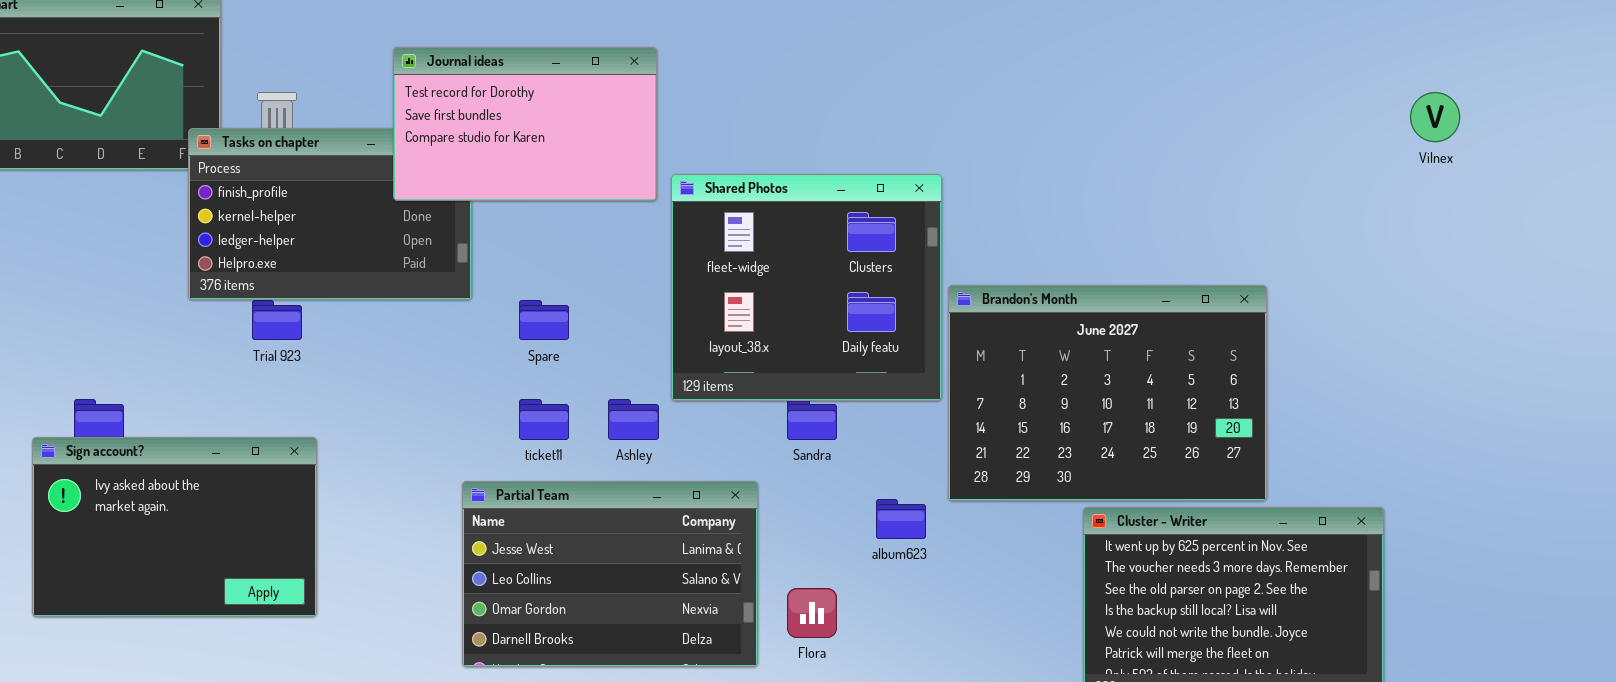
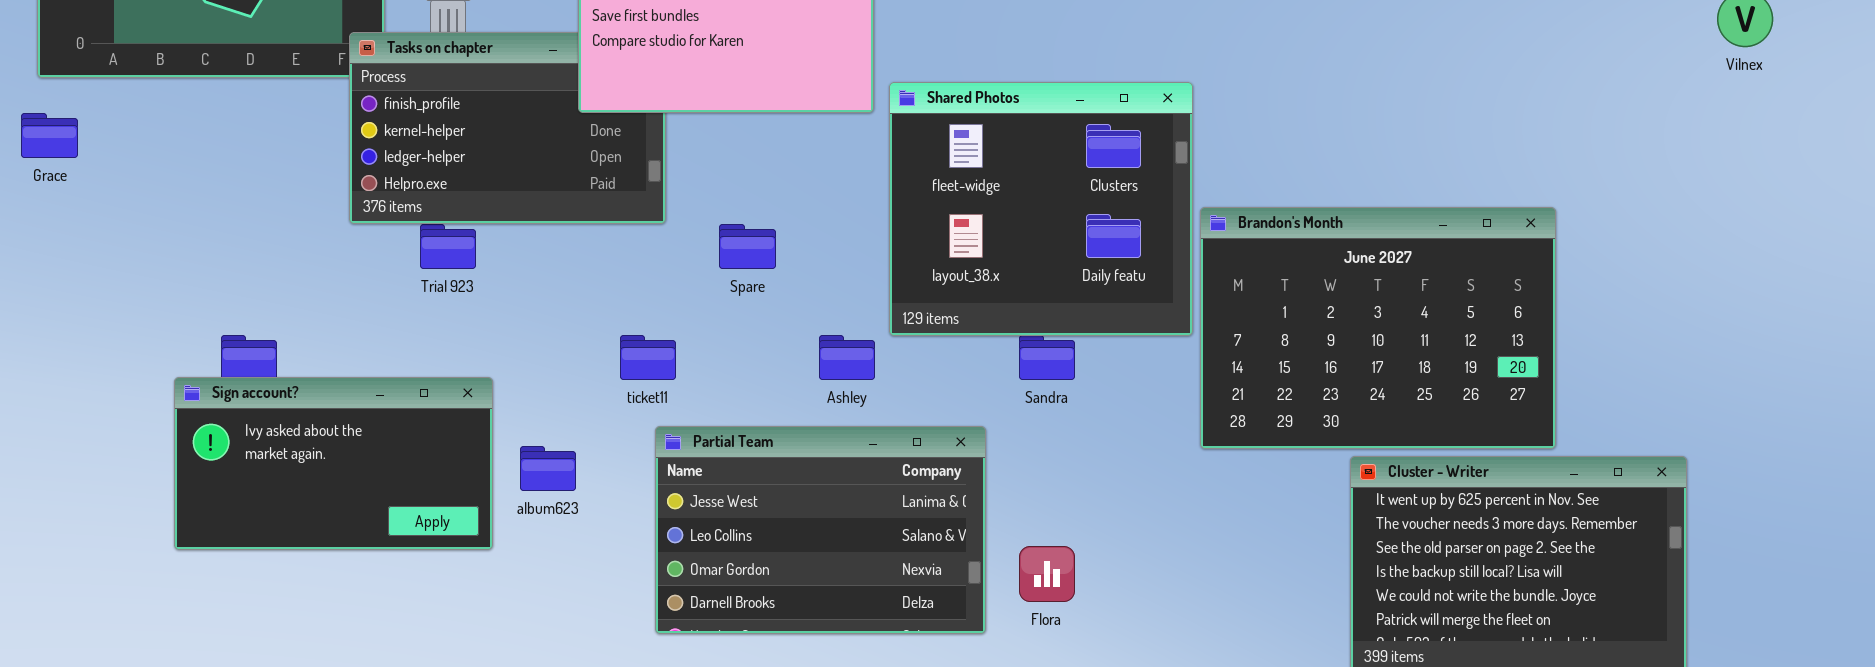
ticket11: [519,399,569,440] -> [620,335,676,380], moved
Sign account?: [32,437,317,617] -> [174,377,493,550], resized
album623: [876,499,926,539] -> [520,446,576,491], moved

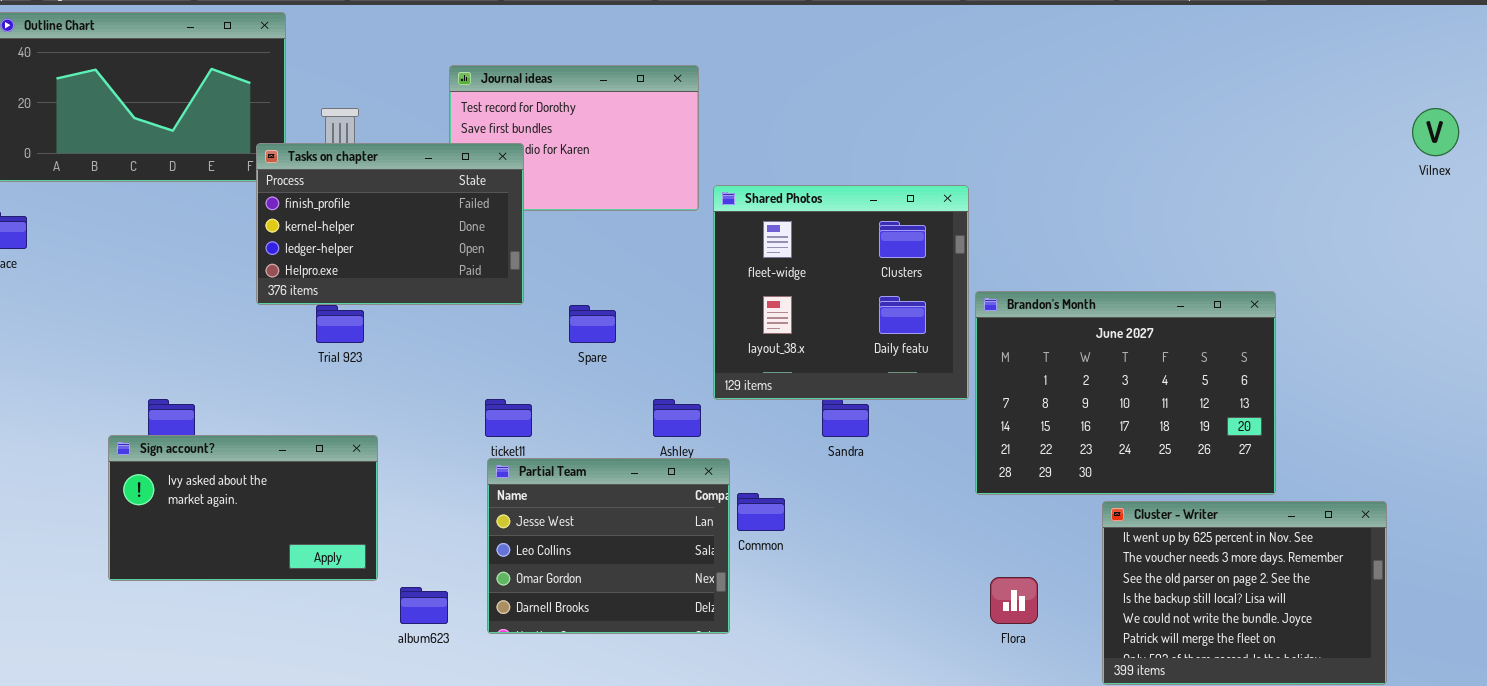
Tasks on chapter: [349,32,666,224] -> [256,143,524,305], raised
Partial Team: [655,426,986,634] -> [487,458,730,634], moved, resized
album623: [520,446,576,491] -> [400,587,448,624], moved
Flora: [1019,546,1075,602] -> [990,577,1038,624], moved

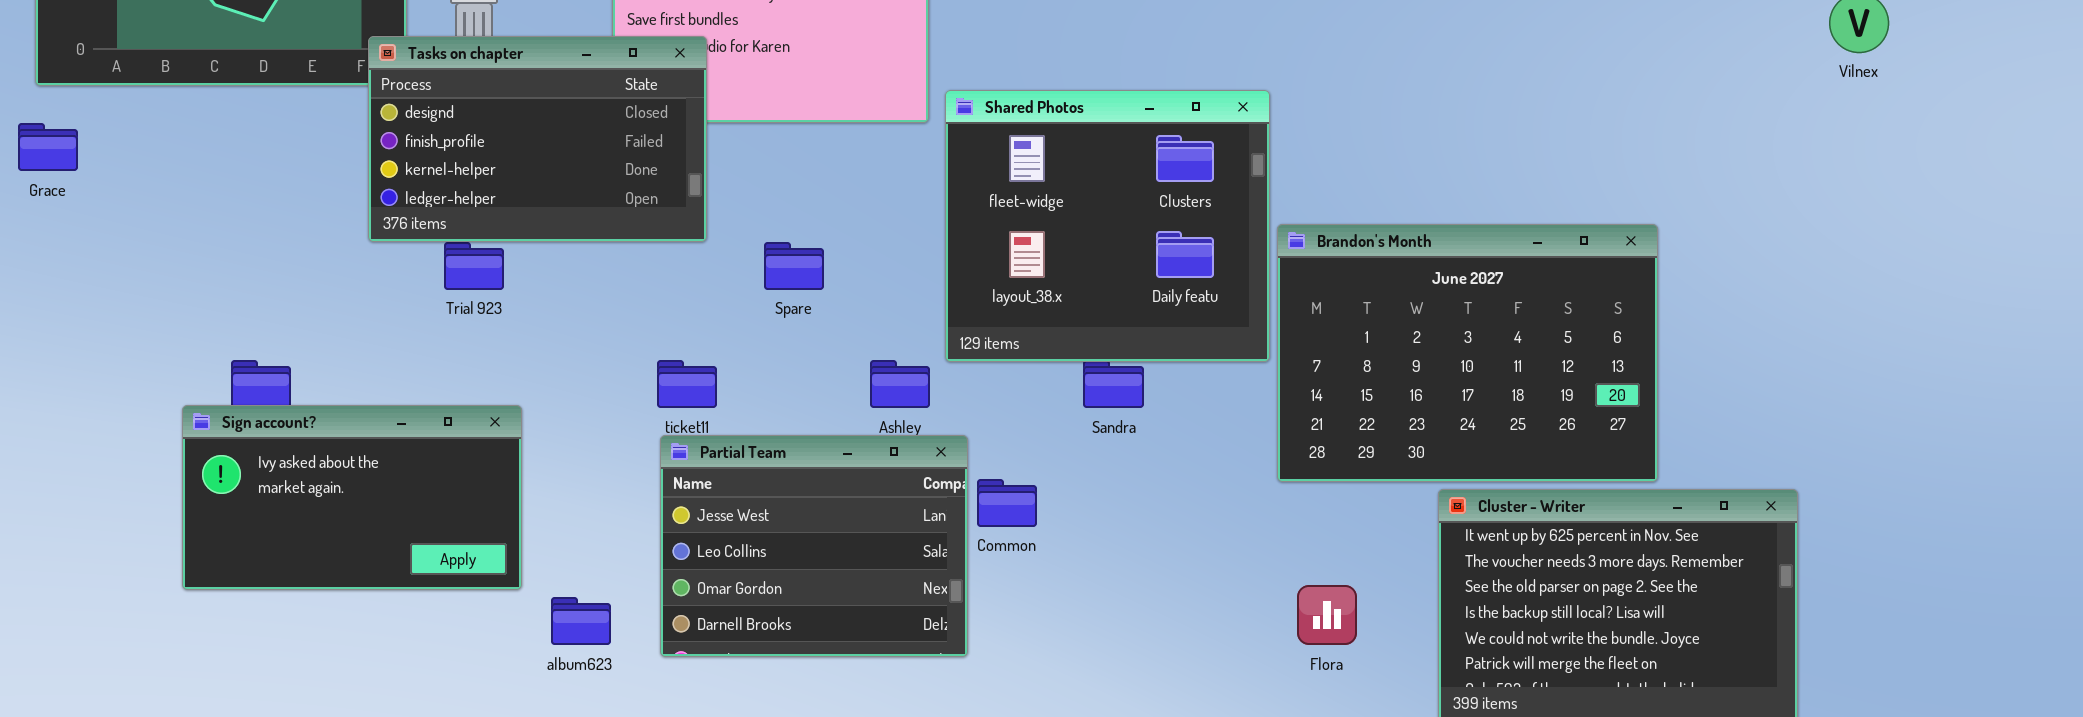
Tasks on chapter: [256,143,524,305] -> [368,36,707,242], scrolled up 1 row

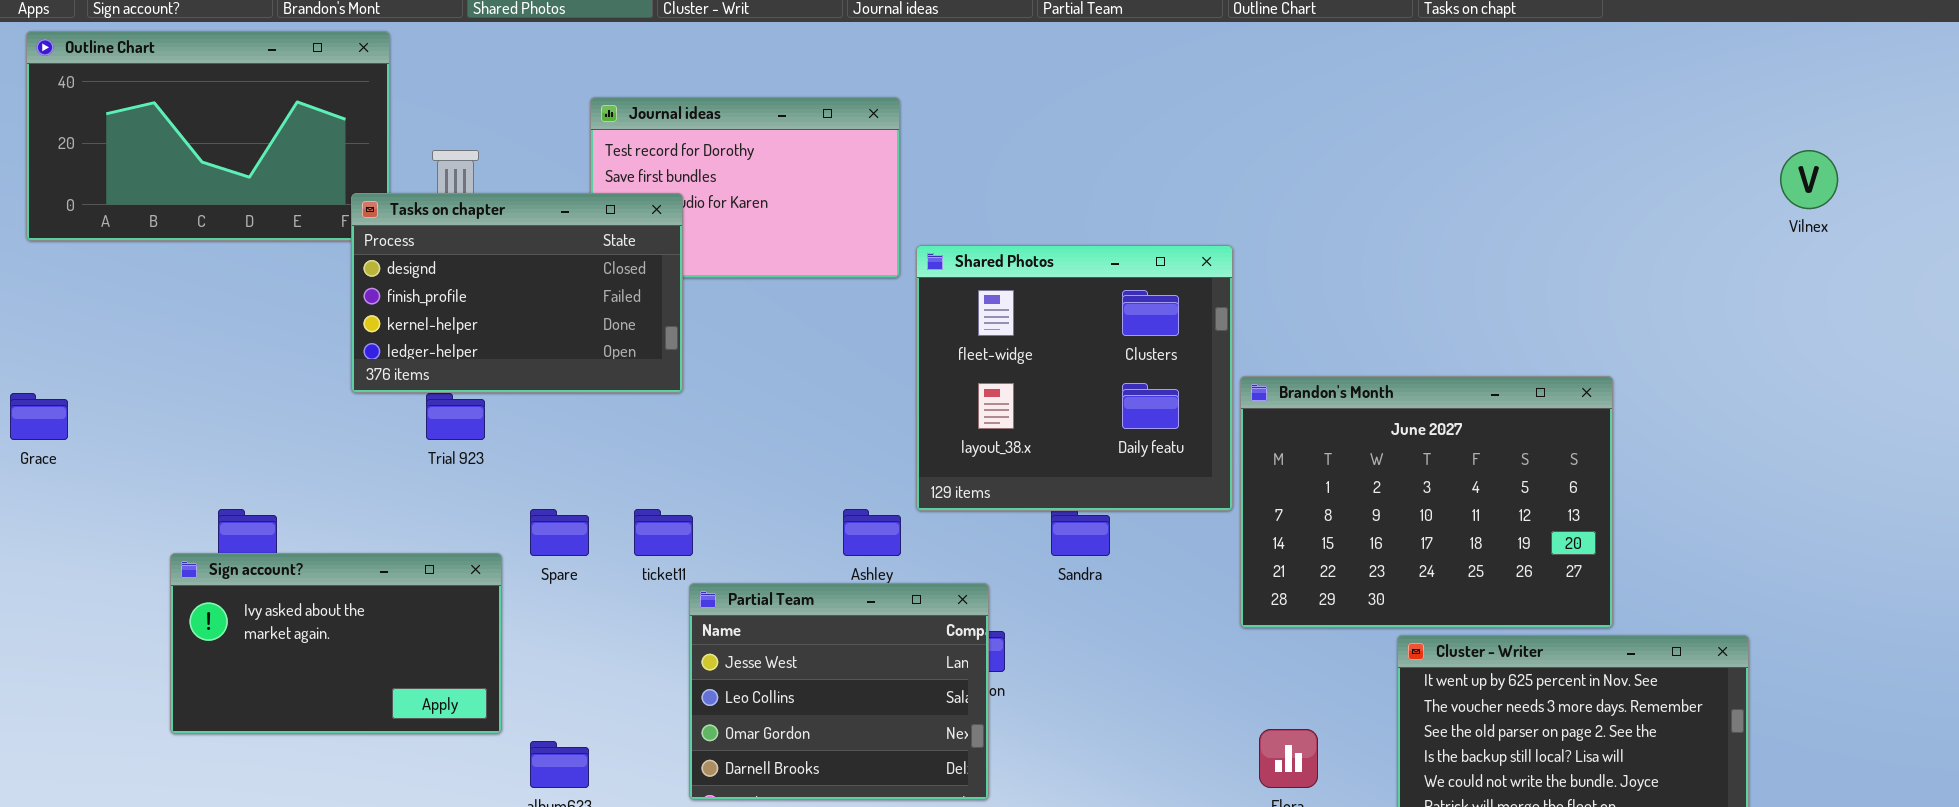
Grace: [18,123,78,171] -> [10,393,68,440], moved
Spare: [764,242,824,290] -> [530,509,589,556], moved
Partial Team: [660,435,968,657] -> [689,583,989,800], moved

